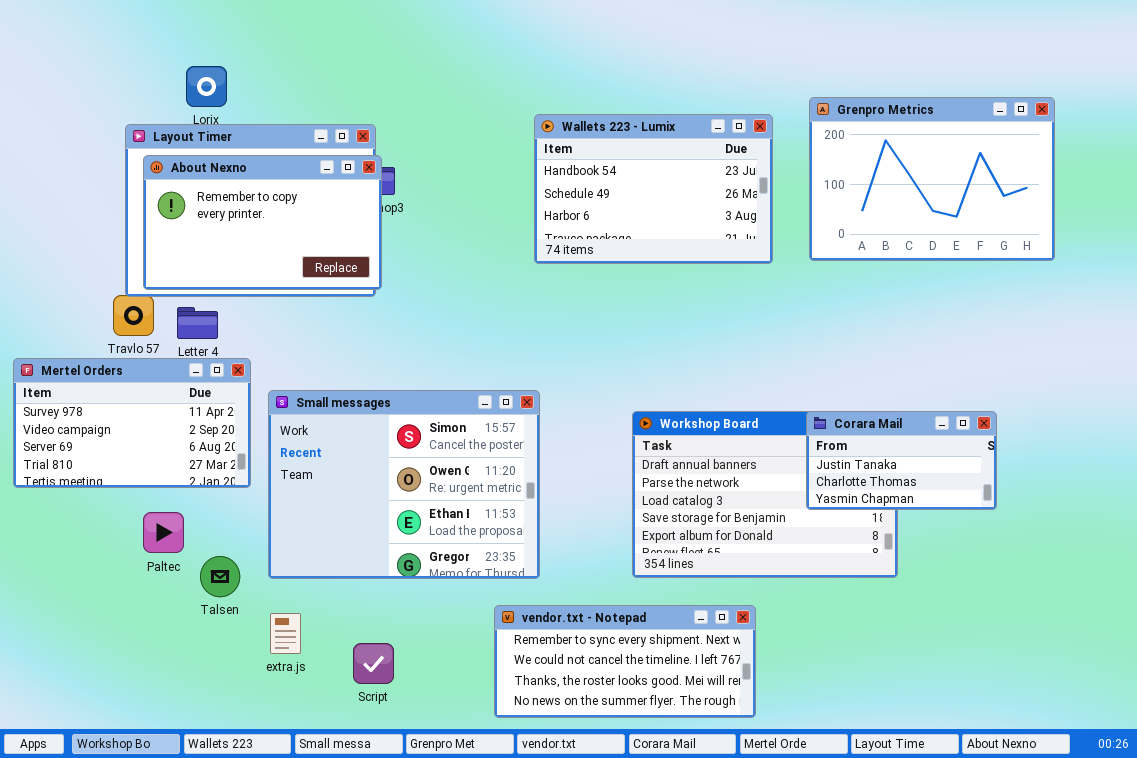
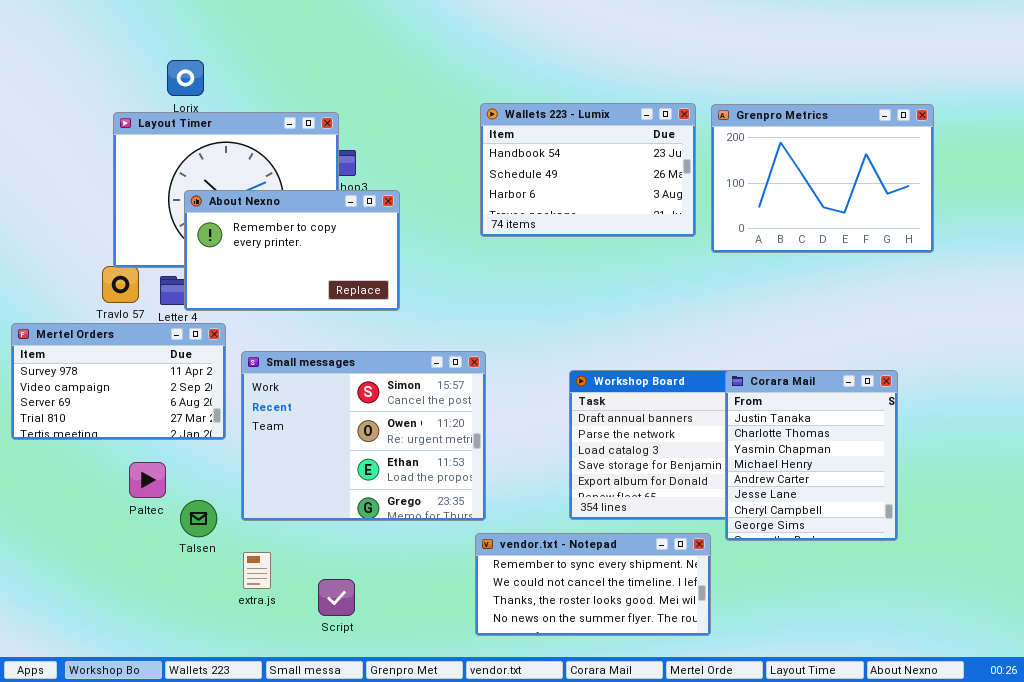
Grenpro Metrics: [809,97,1055,261] -> [711,104,934,253], moved
About Nexno: [143,155,382,290] -> [184,190,400,311], moved
Corara Mail: [806,411,997,510] -> [725,370,898,541], resized
vendor.txt - Notepad: [494,605,756,718] -> [475,533,711,636], moved

